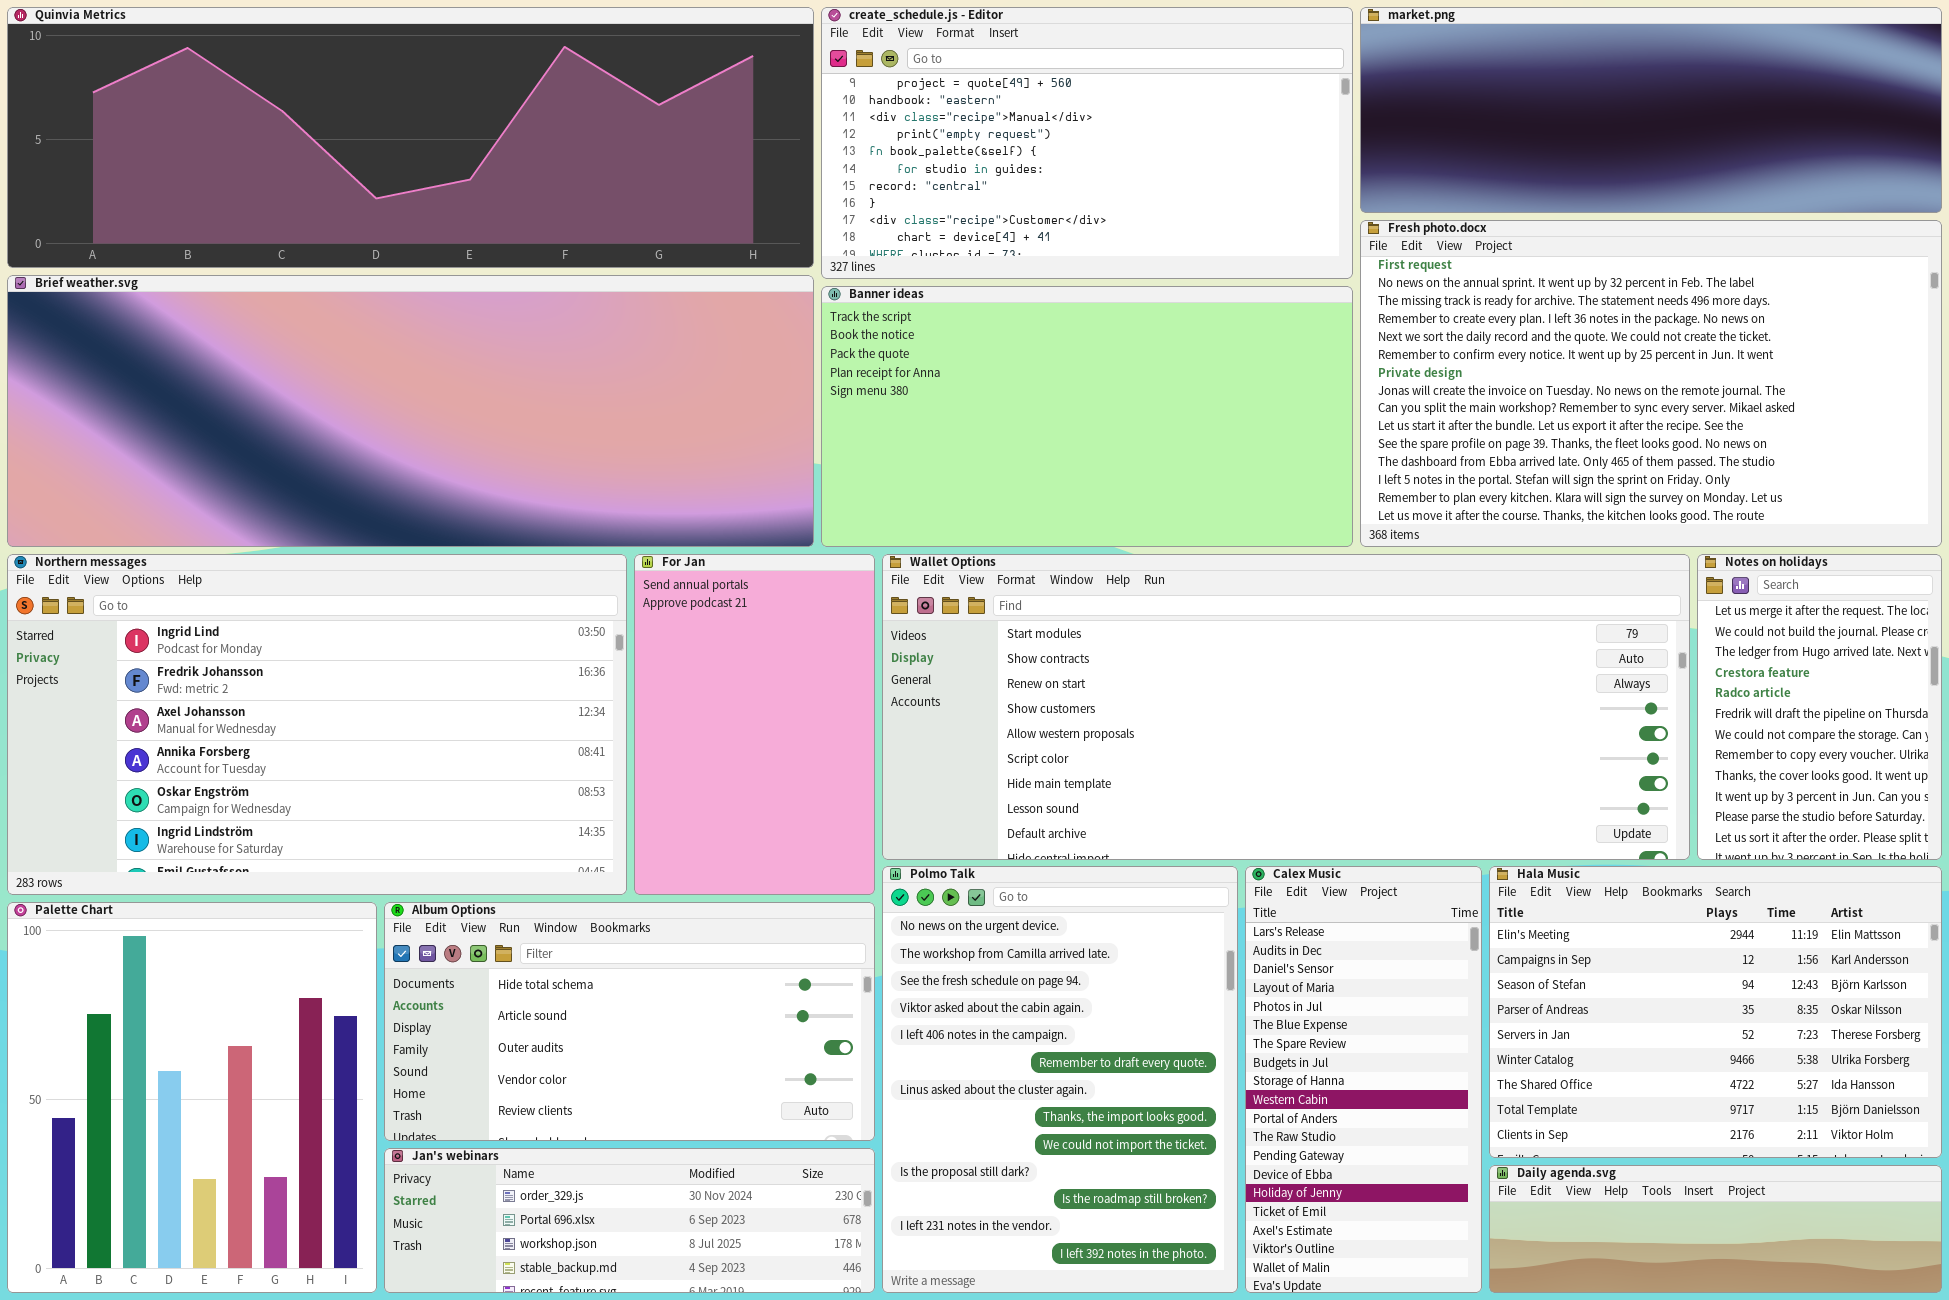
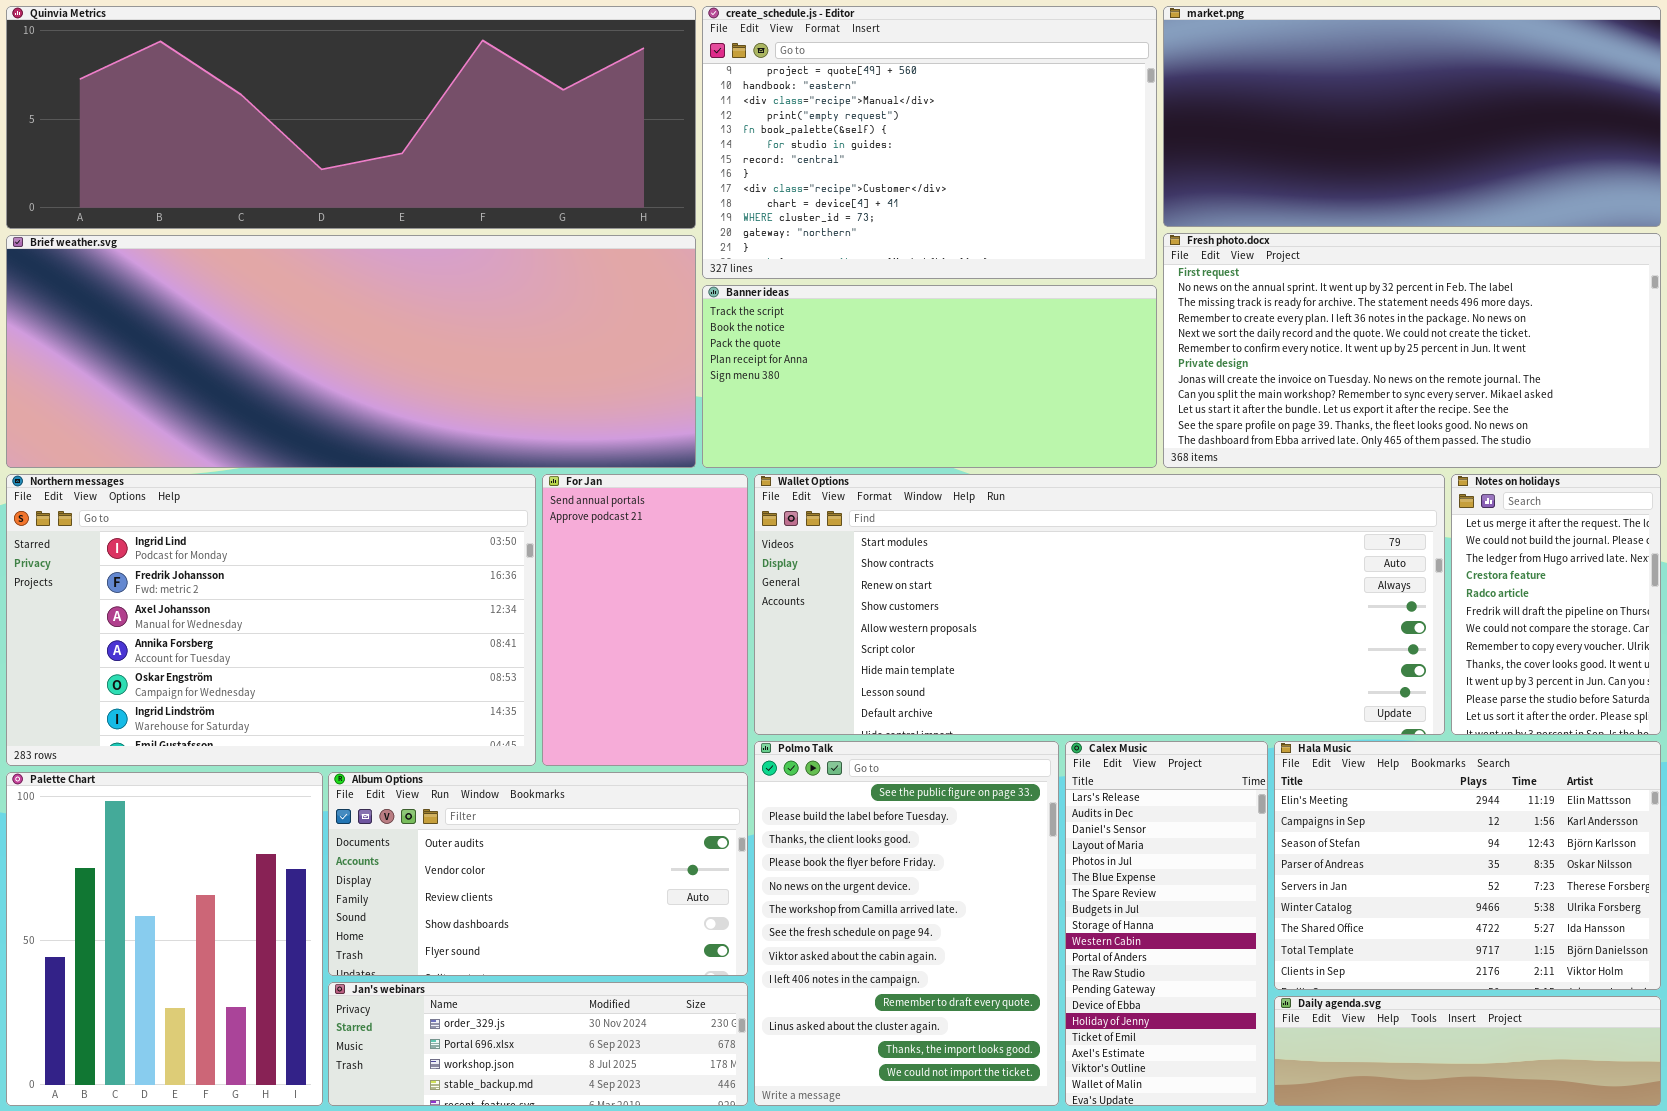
create_schedule.js - Editor: [821,7,1353,279] -> [702,6,1157,279], resized
market.png: [1360,7,1942,213] -> [1163,6,1661,227], resized
Fresh photo.docx: [1360,220,1942,547] -> [1163,233,1661,468], resized
Banner ideas: [821,286,1353,547] -> [702,285,1157,468], resized
Polmo Talk: [882,866,1238,1293] -> [754,741,1059,1106], scrolled up 4 rows
Album Options: [384,902,875,1141] -> [328,772,748,976], scrolled down 2 rows

